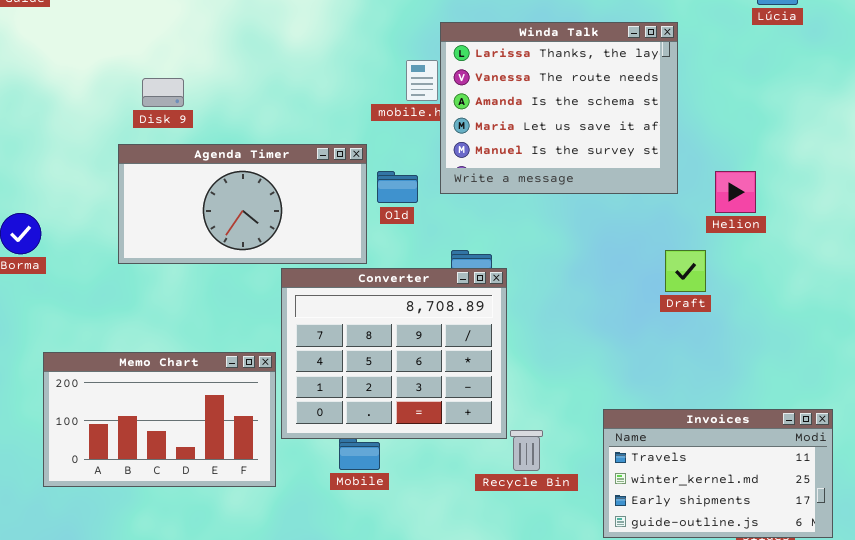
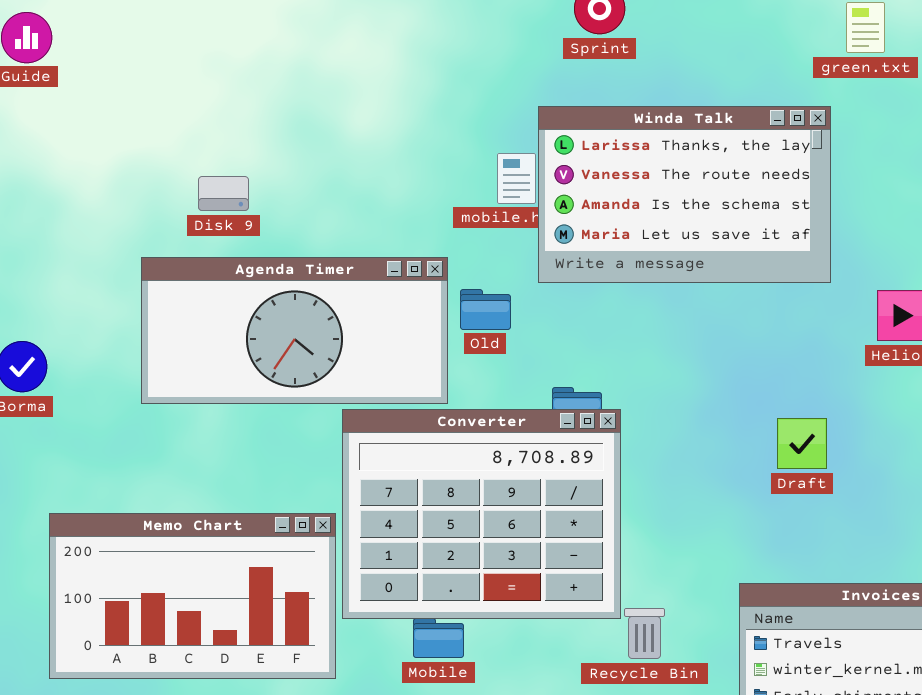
Winda Talk: [440,22,678,194] -> [538,106,831,283], resized
Disk 9: [142,78,184,107] -> [198,176,249,211], moved
Draft: [665,250,706,292] -> [777,418,827,469], moved

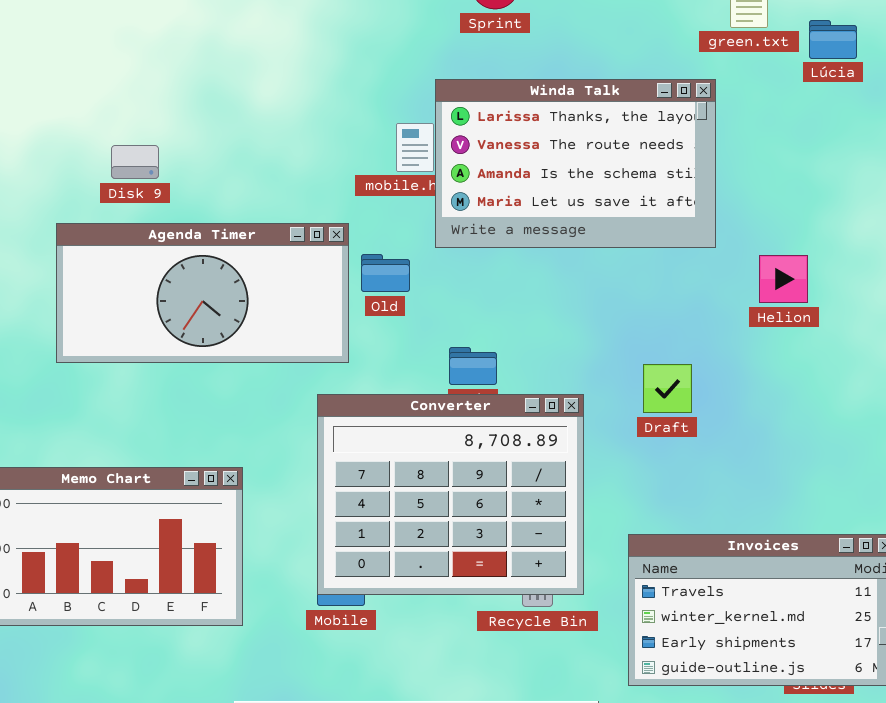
Converter: [342,409,621,619] -> [317,394,584,595], moved
Draft: [777,418,827,469] -> [643,364,692,413], moved

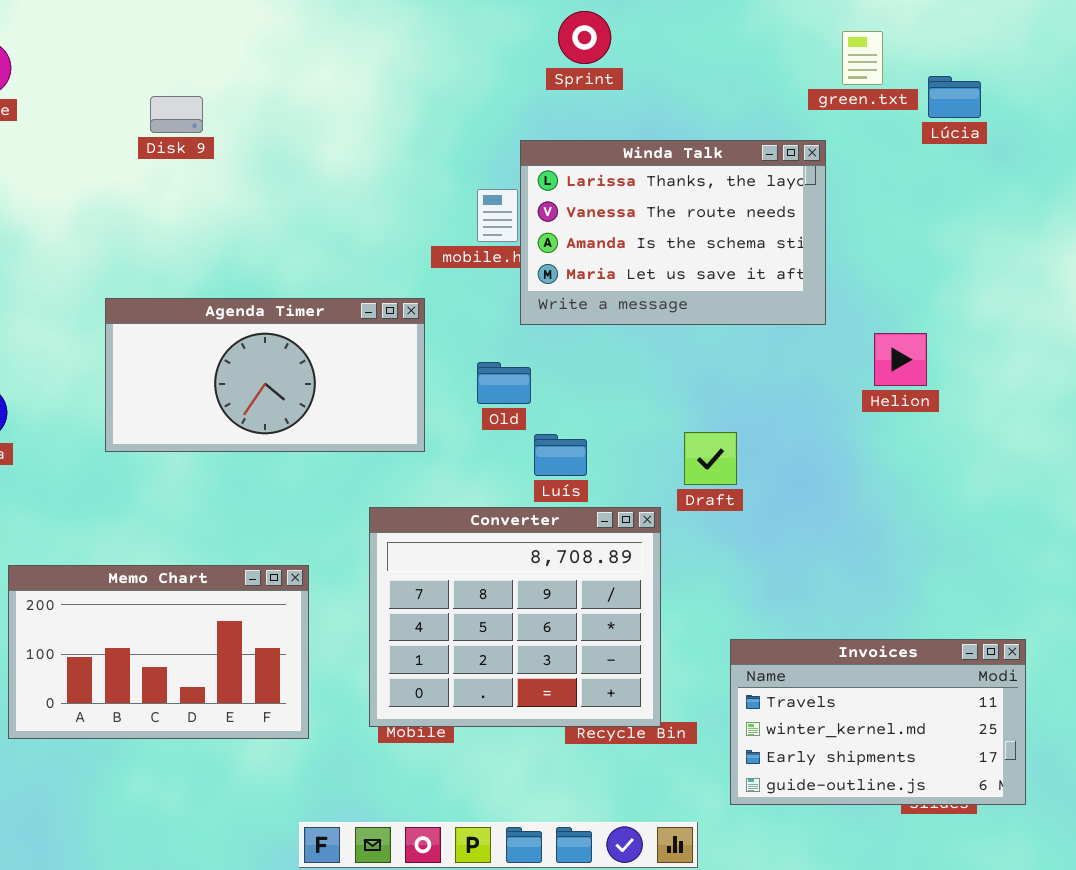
Disk 9: [111,145,159,179] -> [150,96,203,133], moved
Old: [361,254,410,292] -> [477,362,531,404], moved
Draft: [643,364,692,413] -> [684,432,737,485], moved
Converter: [317,394,584,595] -> [369,507,661,727], moved

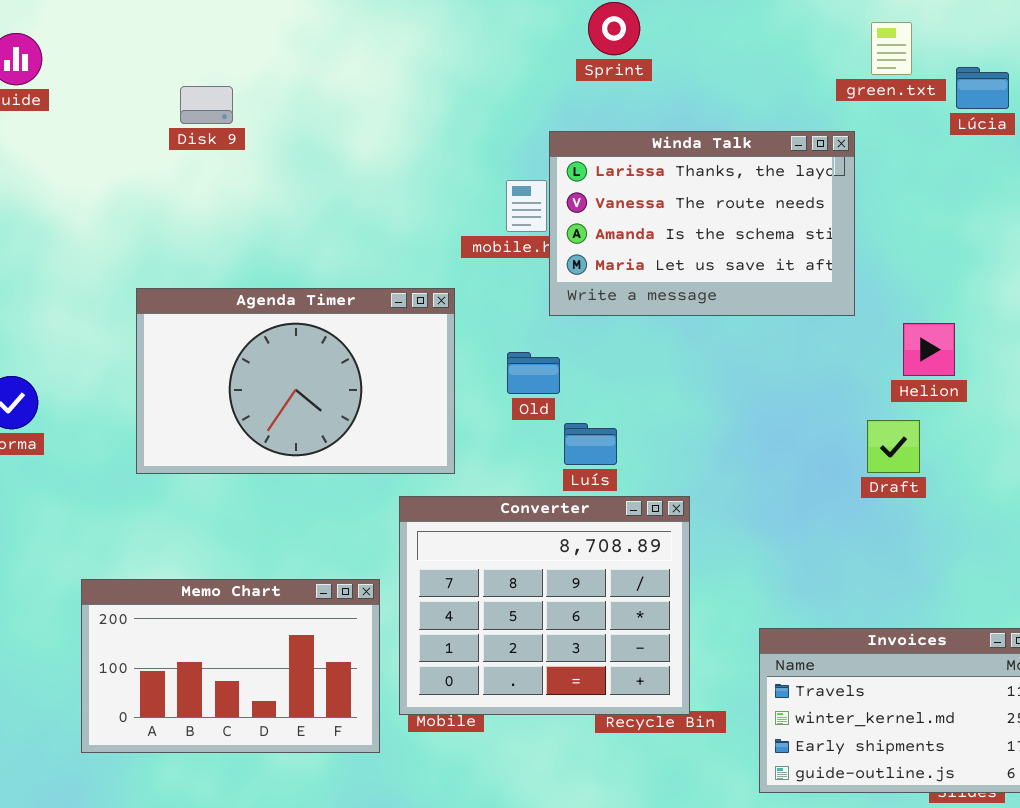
Agenda Timer: [105,298,425,452] -> [136,288,455,474], resized
Draft: [684,432,737,485] -> [867,420,920,473], moved
Memo Chart: [8,565,309,739] -> [81,579,380,753], moved

